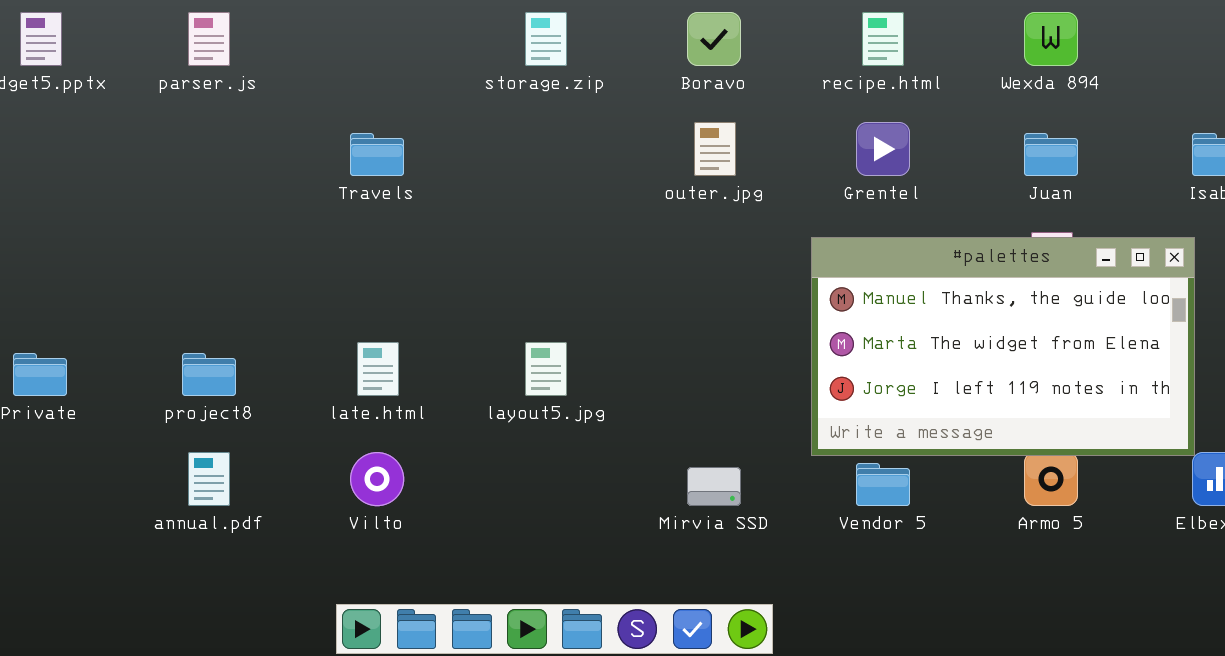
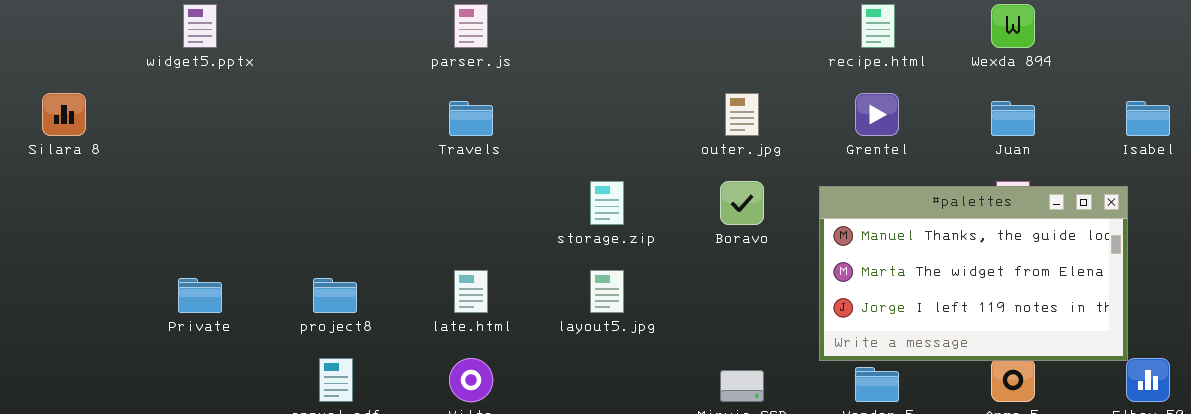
parser.js: [188,12,230,66] -> [454,4,488,48], moved
storage.zip: [525,12,567,66] -> [590,181,624,225], moved
Boravo: [687,12,741,66] -> [720,181,764,225], moved

